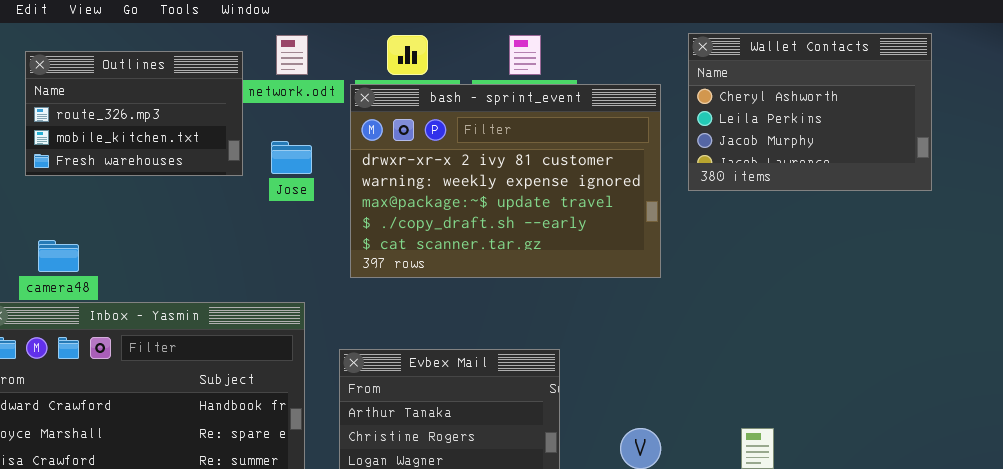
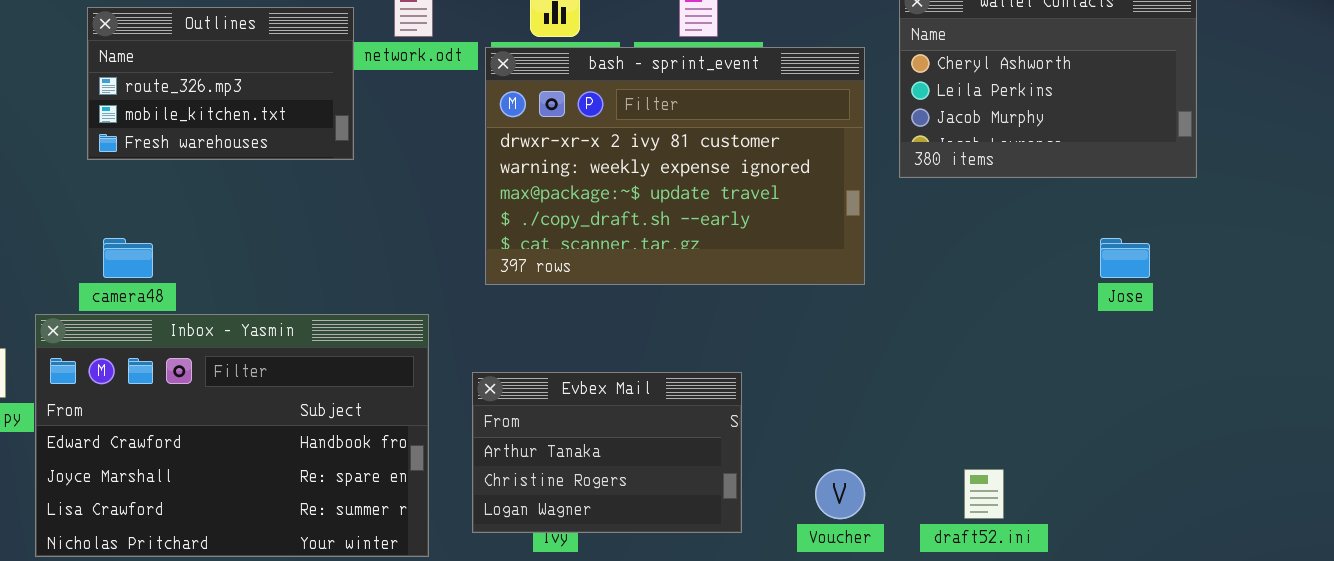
Jose: [271,141,312,174] -> [1100,238,1150,278], moved

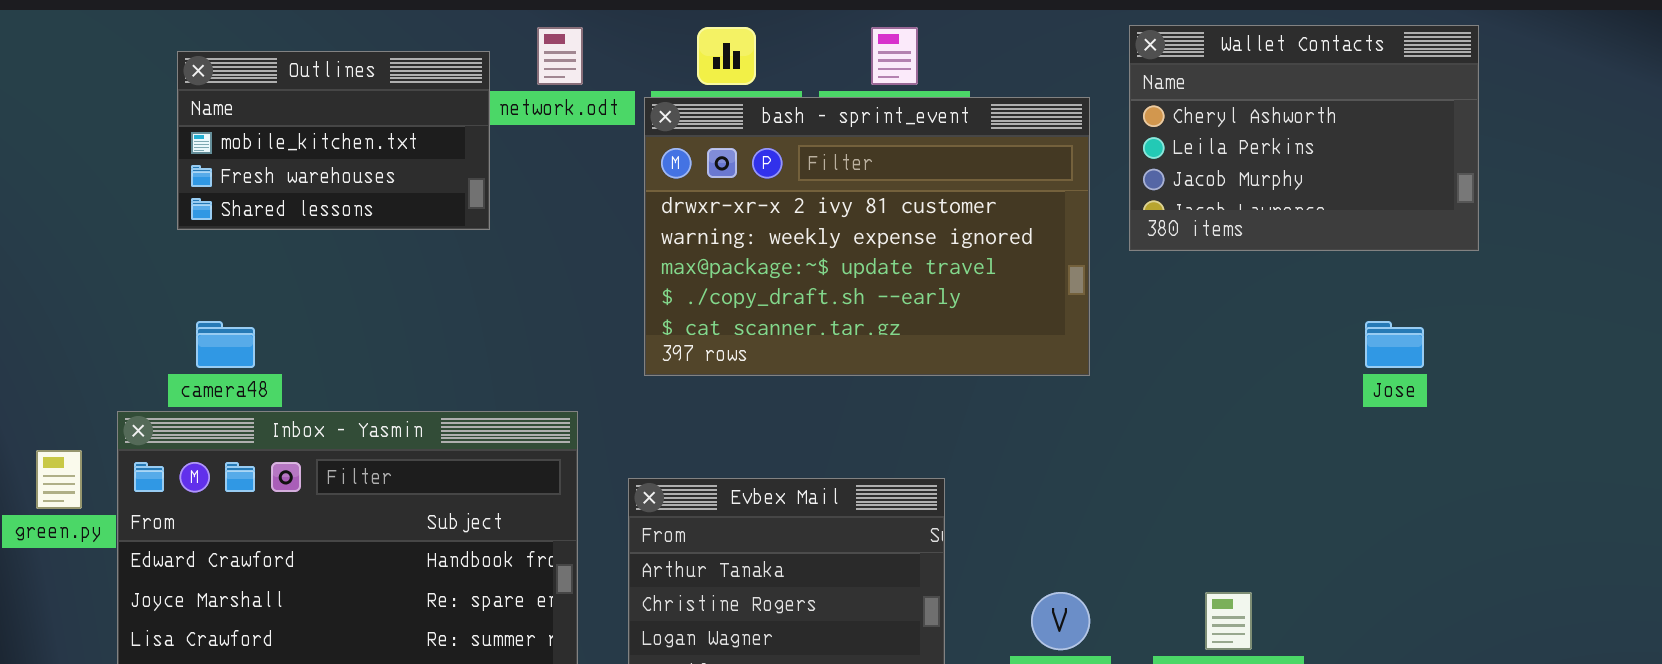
Outlines: [87,7,354,160] -> [177,51,490,230], scrolled down 1 row

